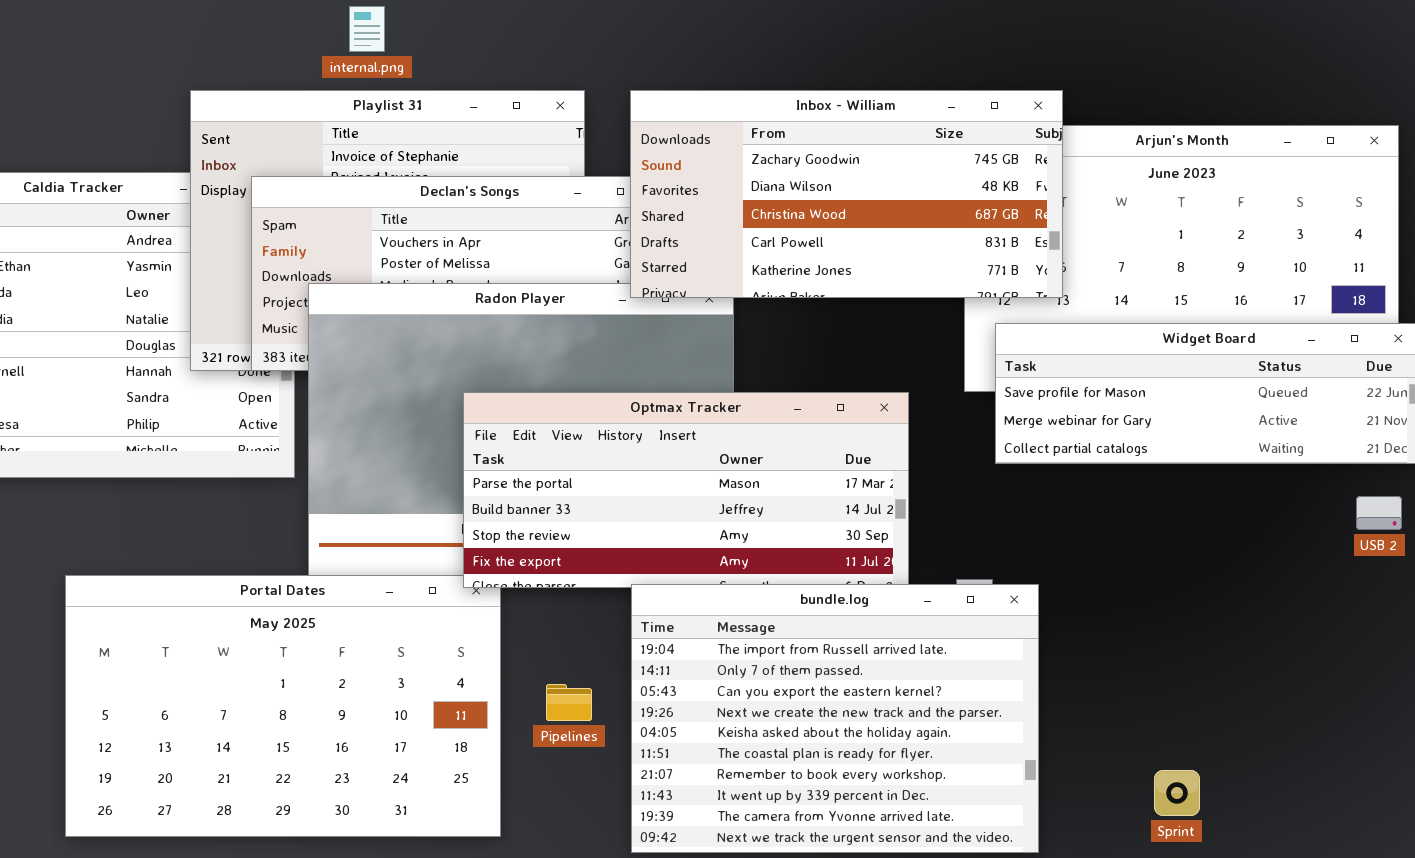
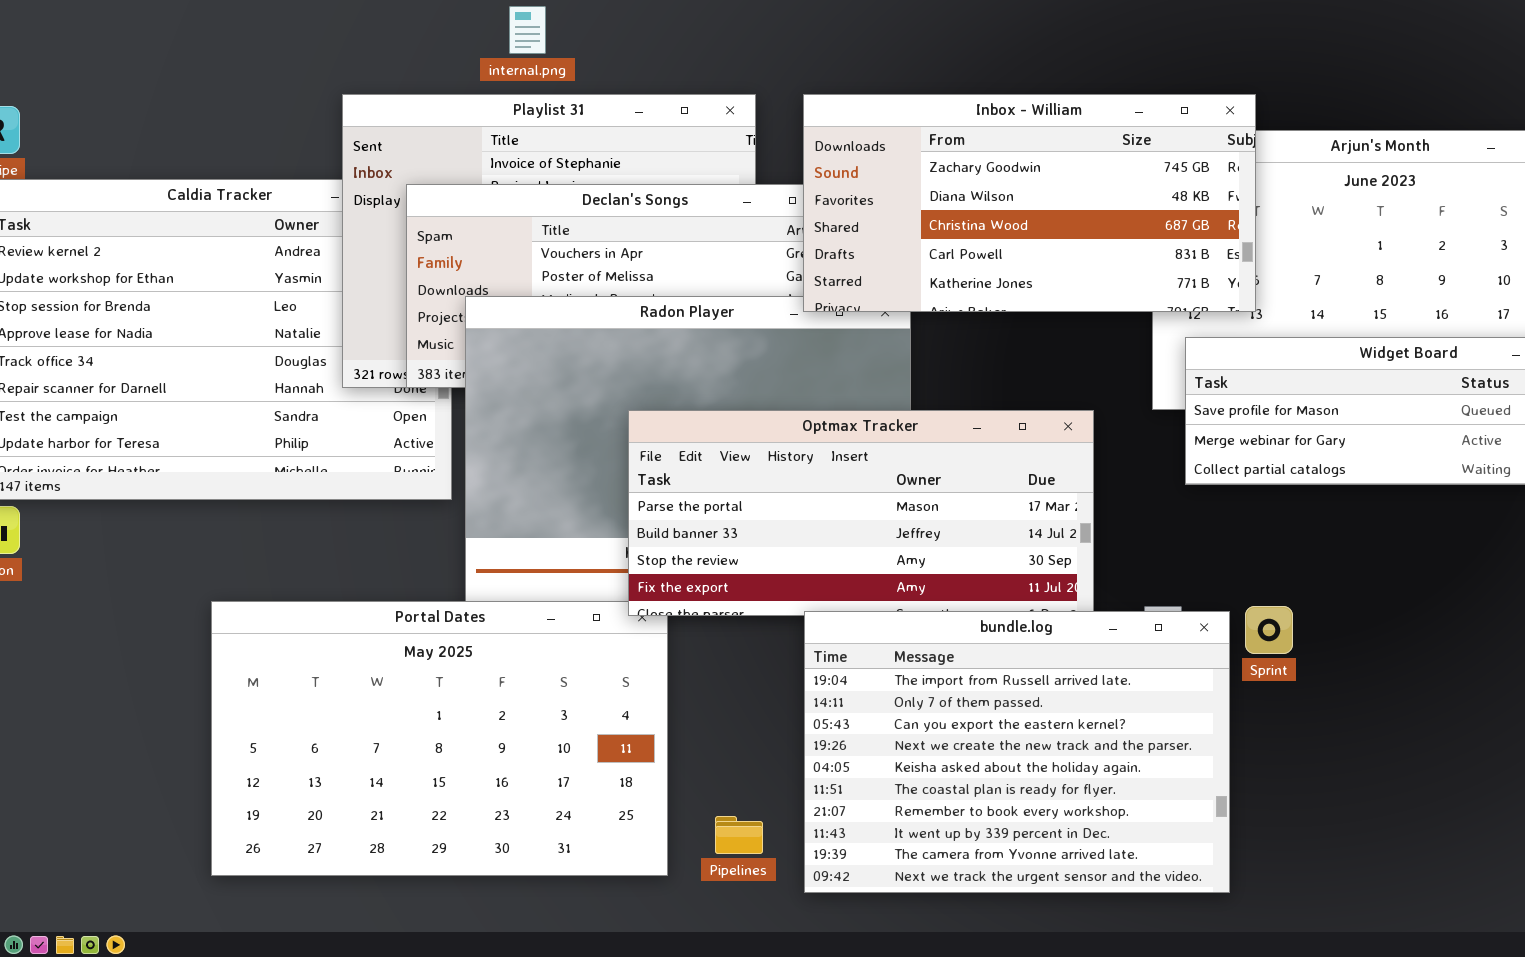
Pipelines: [546,684,592,721] -> [715,816,763,854], moved
Sprint: [1154,770,1200,816] -> [1245,606,1293,654], moved

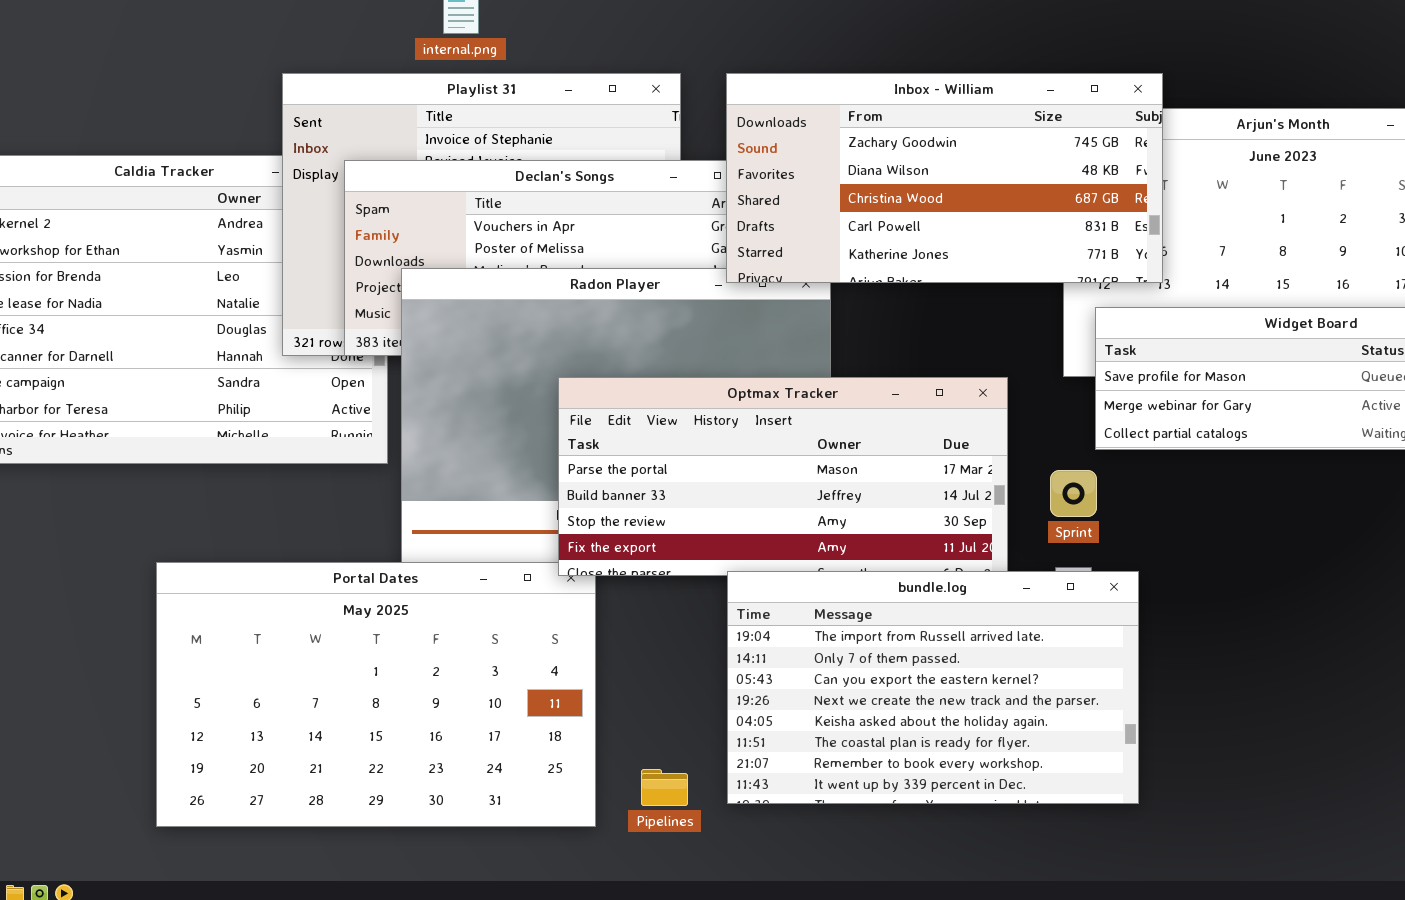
Sprint: [1245,606,1293,654] -> [1050,470,1097,517], moved
bundle.log: [804,611,1230,893] -> [727,571,1139,804], resized

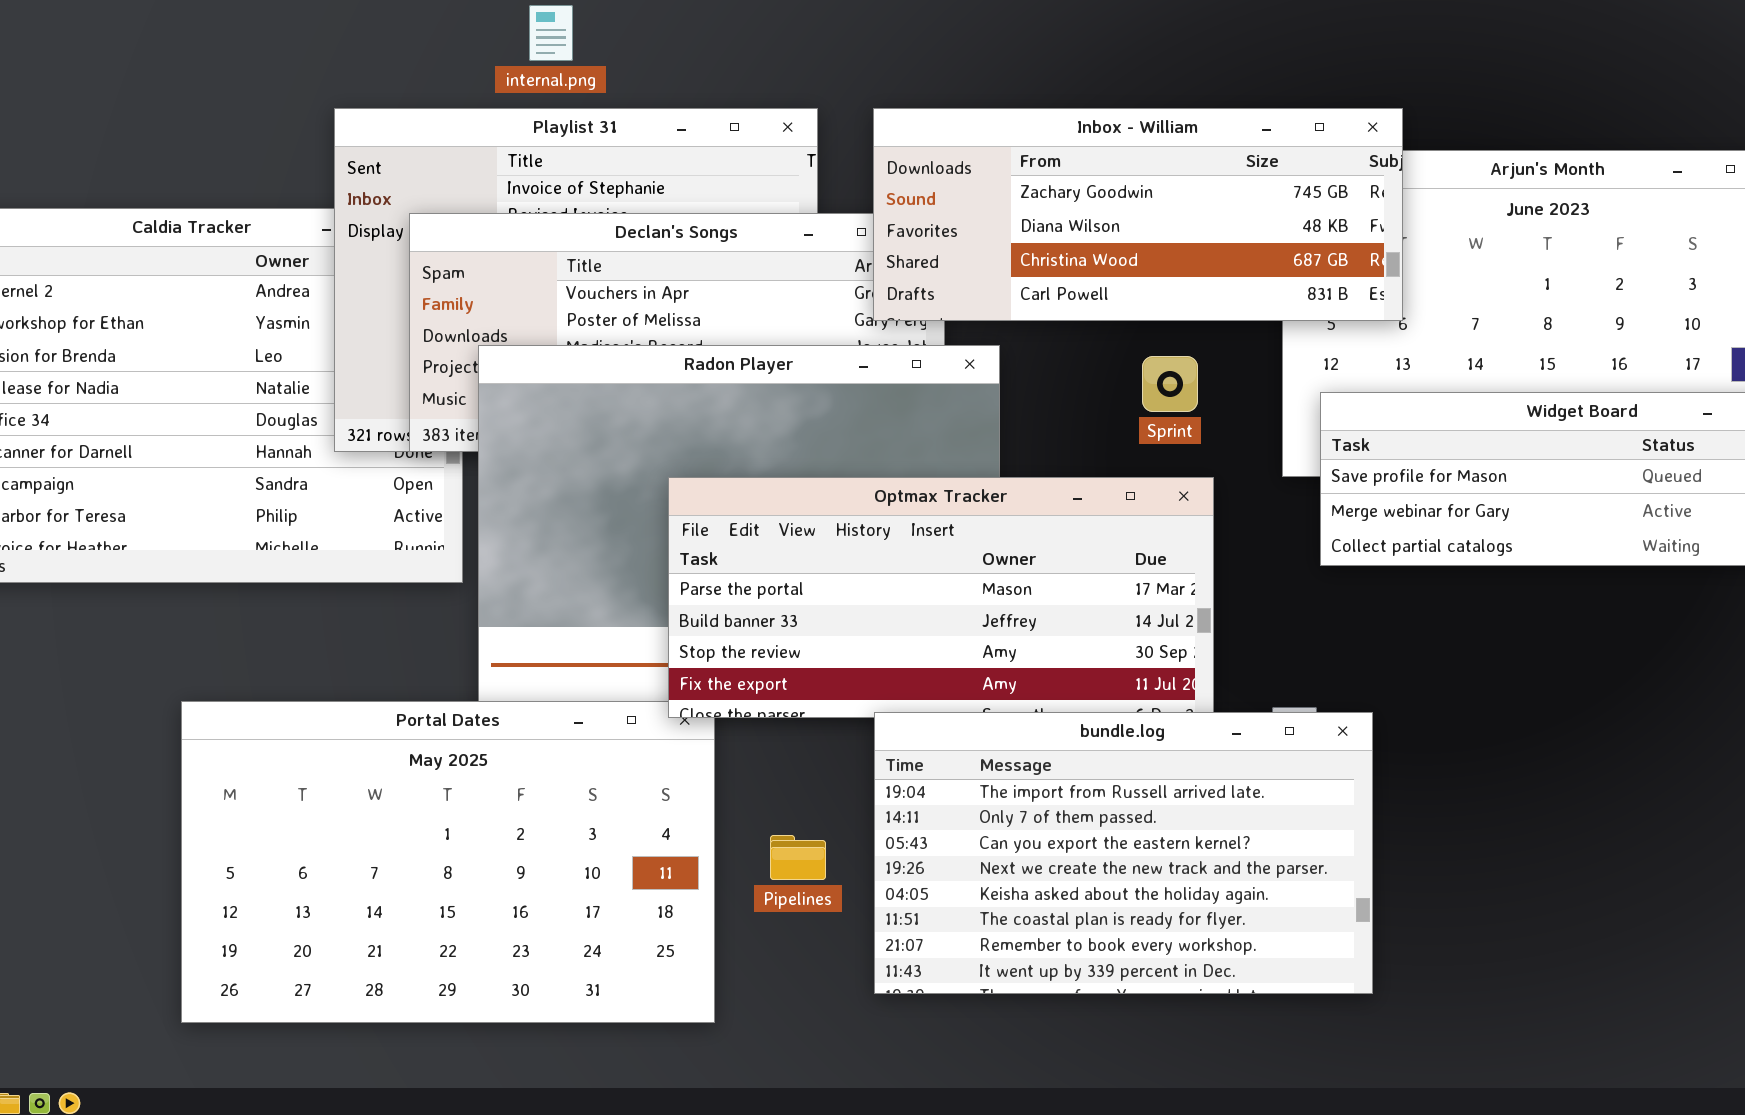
Inbox - William: [726,73,1163,283] -> [873,108,1403,321], resized
Sprint: [1050,470,1097,517] -> [1142,356,1198,412], moved
Pipelines: [641,769,688,806] -> [770,835,826,880], moved

